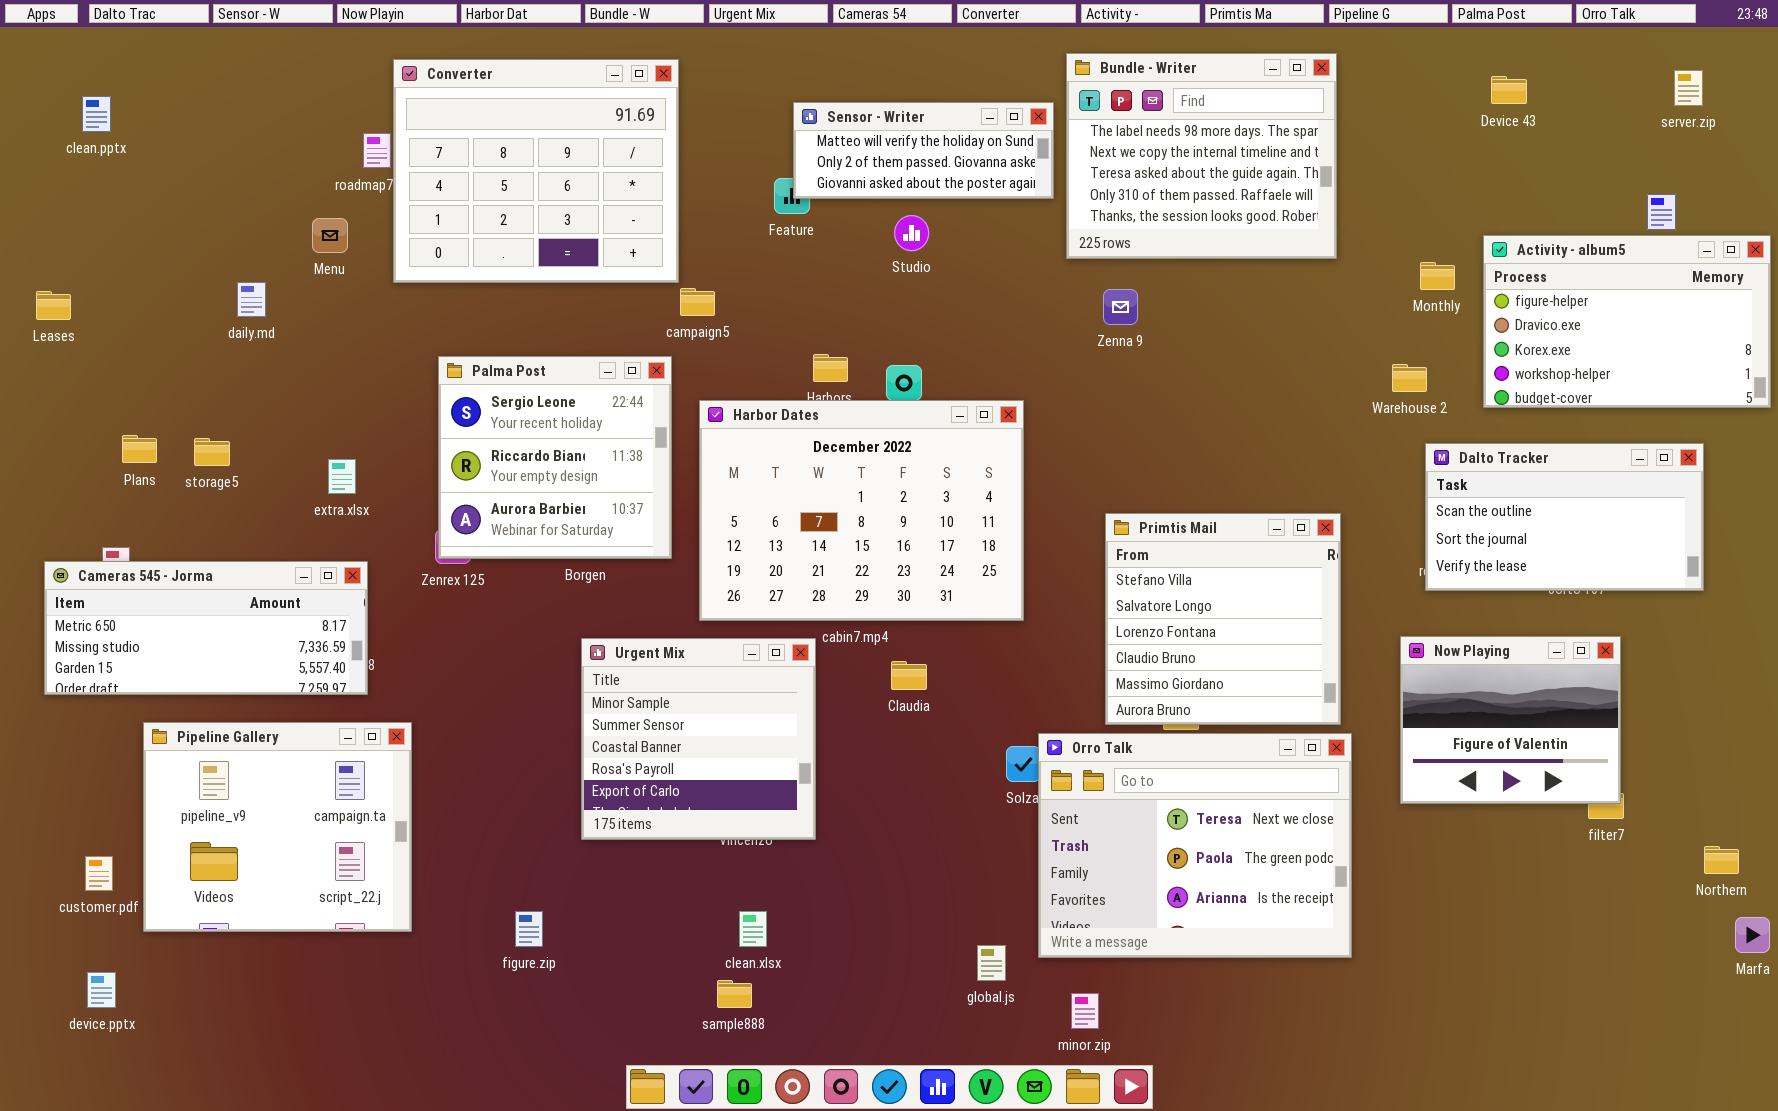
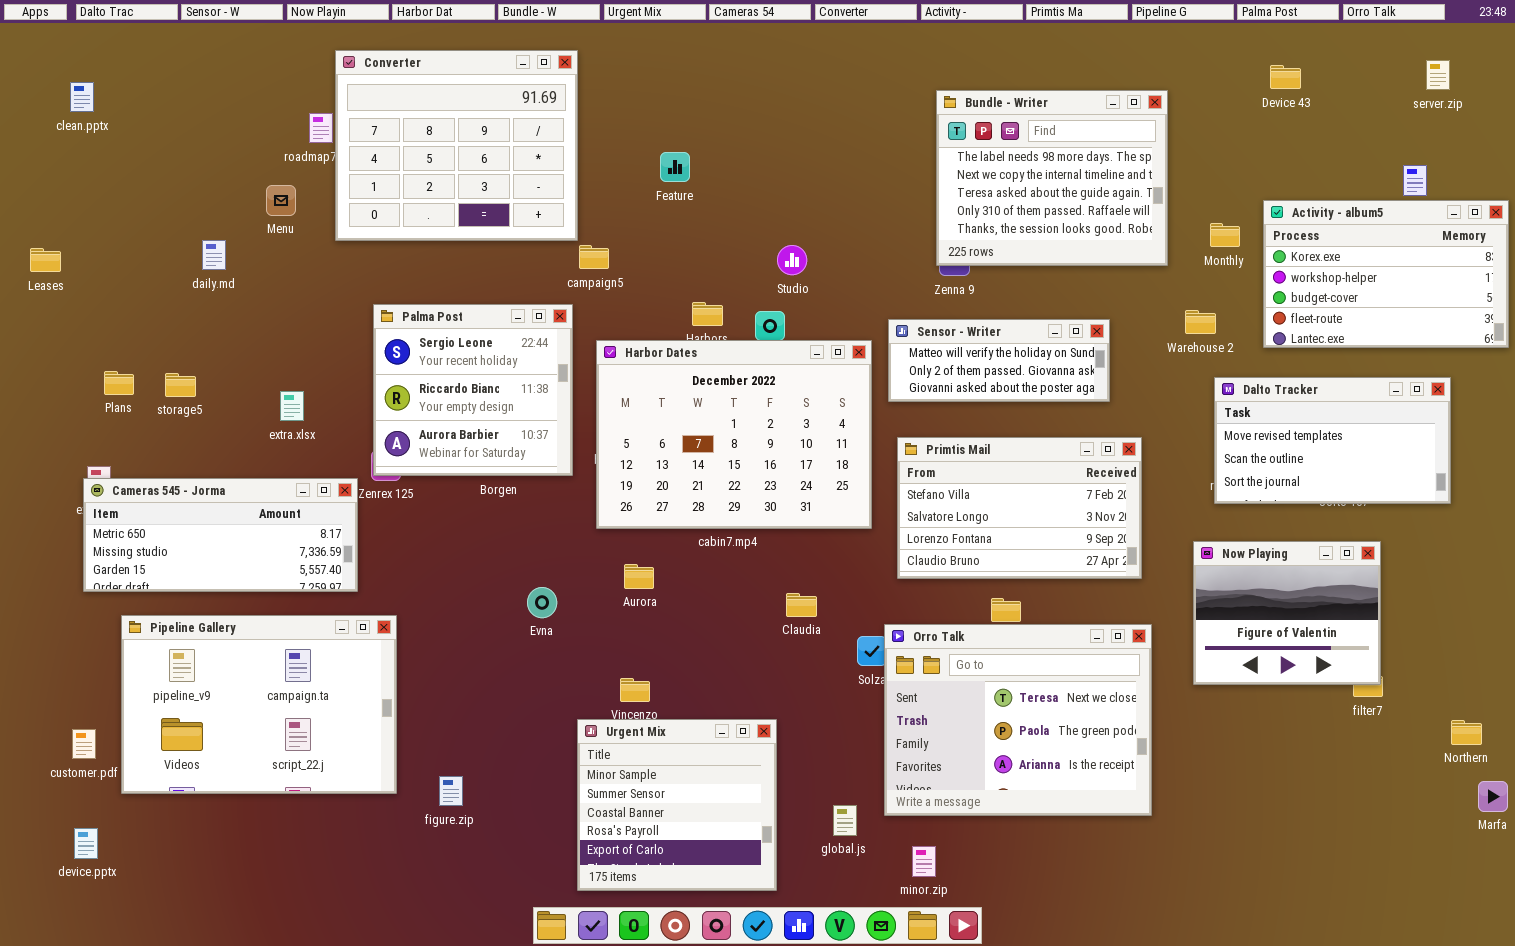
Bundle - Writer: [1066,53,1337,259] -> [936,90,1168,266], moved
Sensor - Writer: [793,102,1054,199] -> [888,319,1110,402], moved
Studio: [894,215,929,251] -> [777,245,807,275], moved
Activity - album5: [1483,235,1771,408] -> [1263,200,1509,348], scrolled down 2 rows
Dalto Tracker: [1425,443,1704,591] -> [1214,377,1451,504], scrolled up 1 row
Primtis Mail: [1105,513,1341,725] -> [897,437,1142,579], resized
Cameras 545 - Jorma: [44,561,368,695] -> [83,478,358,592], moved
Urgent Mix: [581,638,816,840] -> [577,719,777,891], moved
Claudia: [891,661,927,690] -> [786,593,817,617], moved
Pipeline Gallery: [143,722,412,932] -> [121,615,397,794], resized

